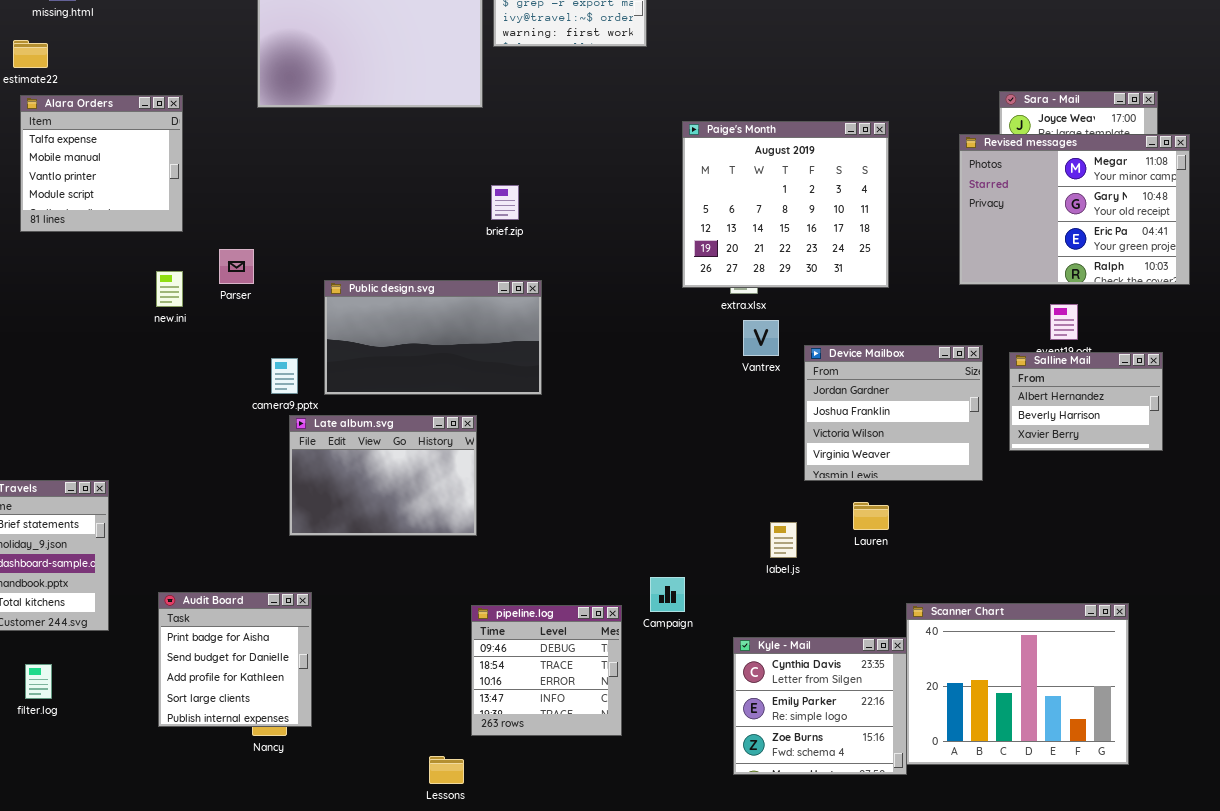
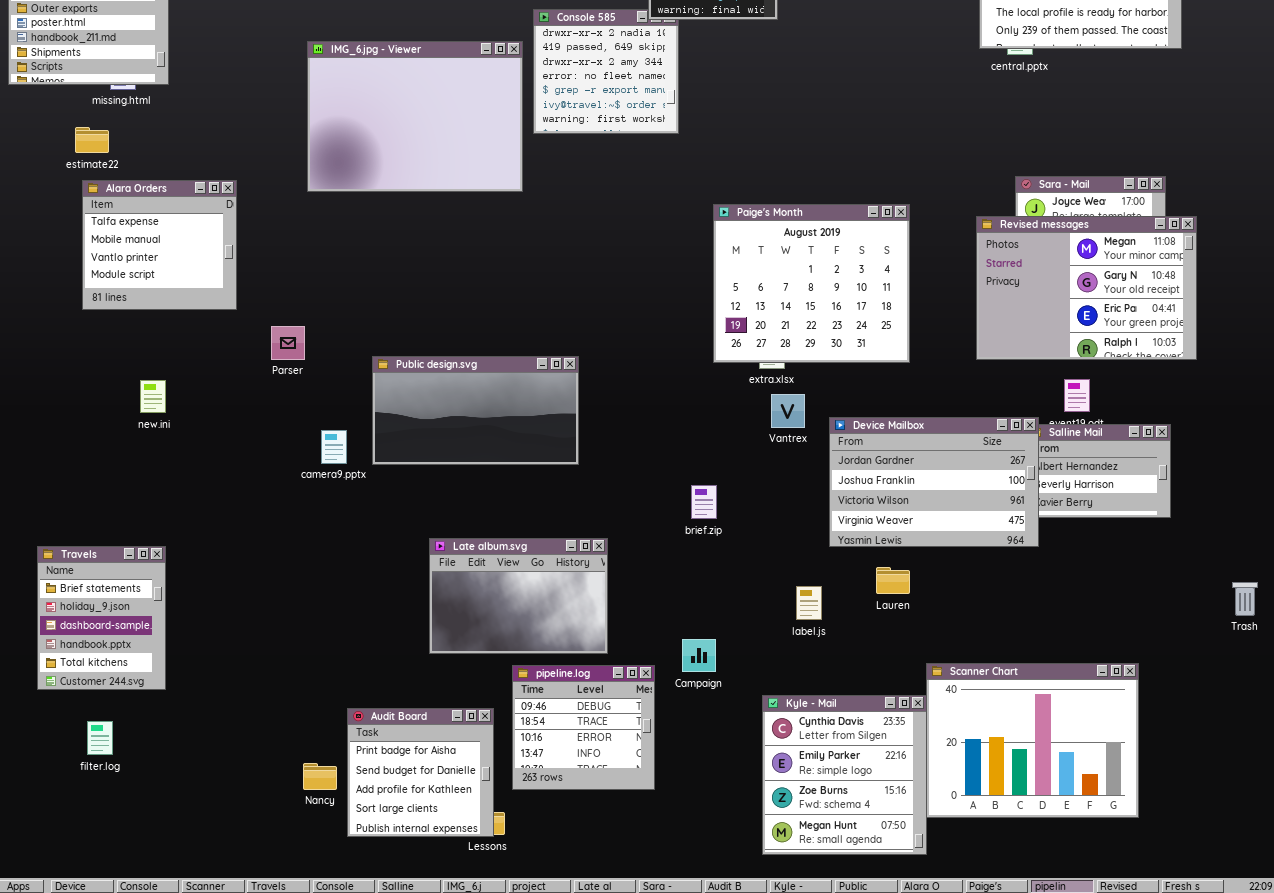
brief.zip: [491,185,519,220] -> [691,485,717,519], moved
new.ini: [156,271,183,307] -> [140,380,166,413], moved
Device Mailbox: [804,345,983,481] -> [829,417,1039,547], resized
Late album.svg: [289,415,477,536] -> [429,538,608,654], moved
Audit Board: [158,592,312,727] -> [347,708,494,837], moved
Kyle - Mail: [733,637,907,775] -> [762,695,927,855], resized

